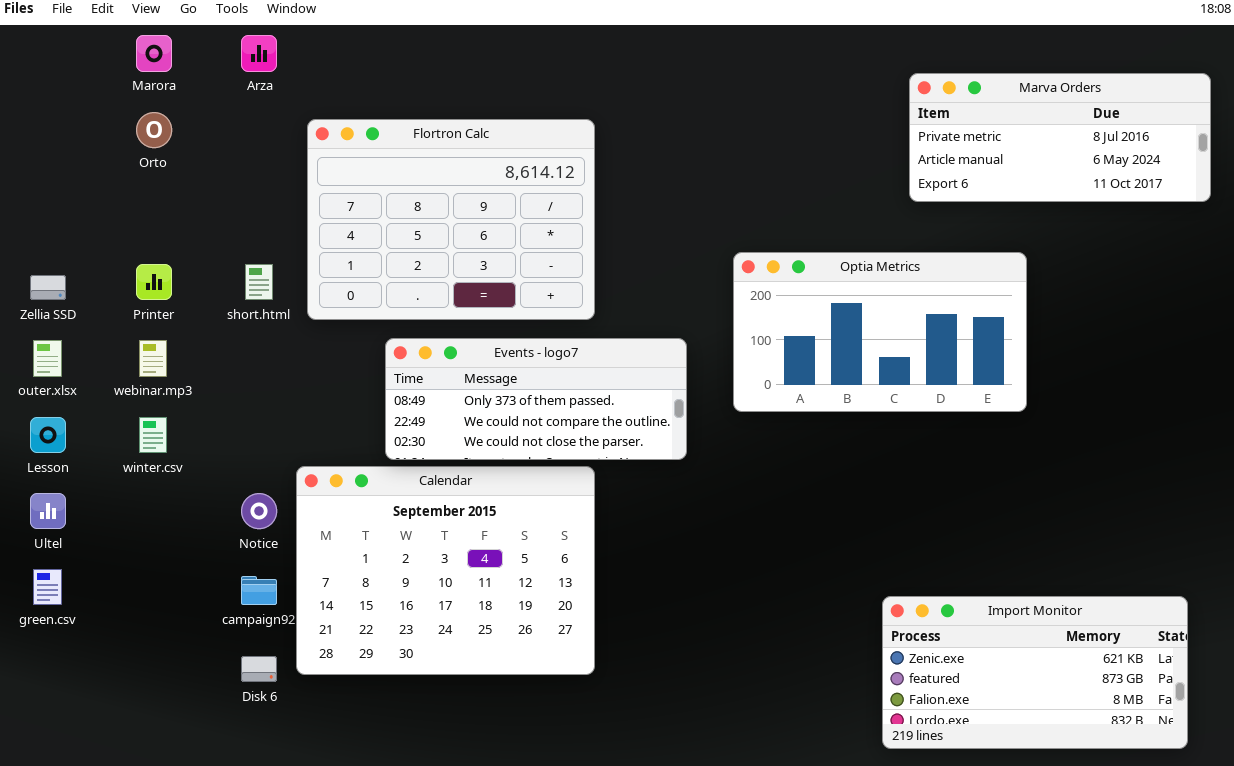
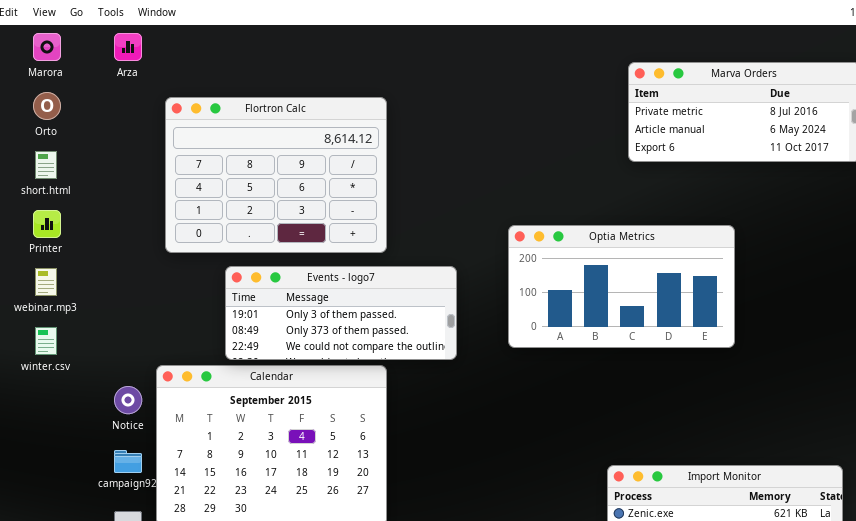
Optia Metrics: [733,252,1027,412] -> [508,225,735,348], moved
short.html: [245,264,273,300] -> [35,151,57,179], moved
Events - logo7: [385,338,687,460] -> [225,266,457,360], scrolled up 1 row

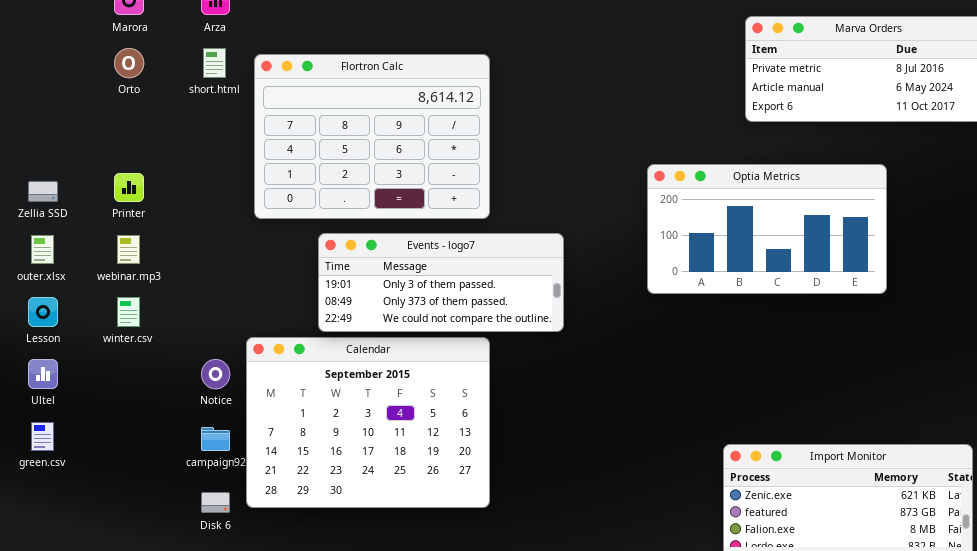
short.html: [35,151,57,179] -> [203,48,226,78], moved
Optia Metrics: [508,225,735,348] -> [647,164,887,294], moved

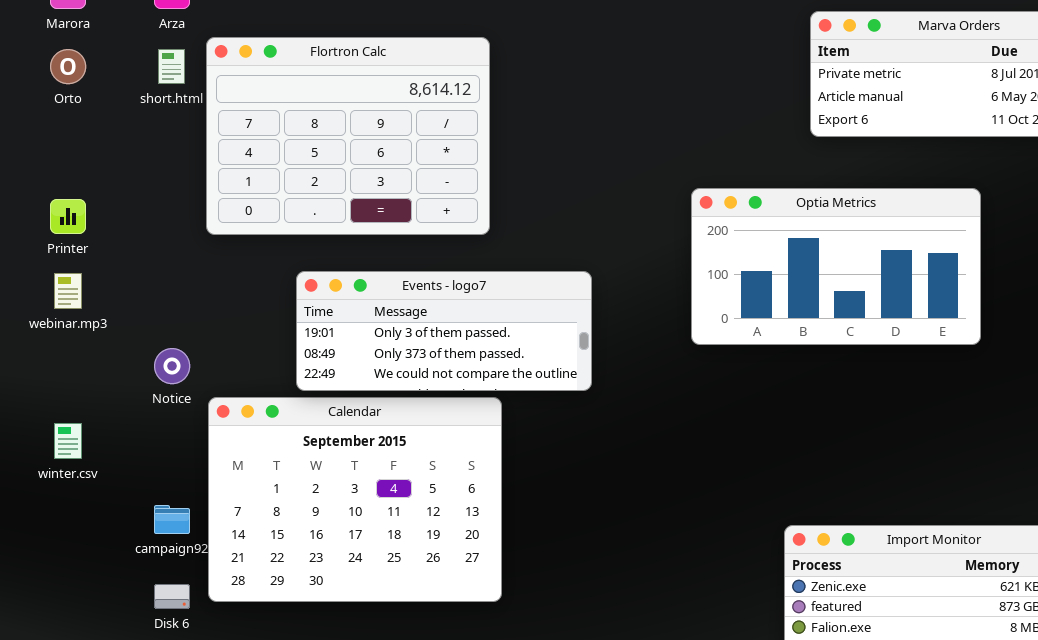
Flortron Calc: [254,54,490,219] -> [206,37,490,235], moved
winter.csv: [117,297,140,327] -> [54,423,82,459], moved
Notice: [201,359,230,389] -> [154,348,190,384], moved

